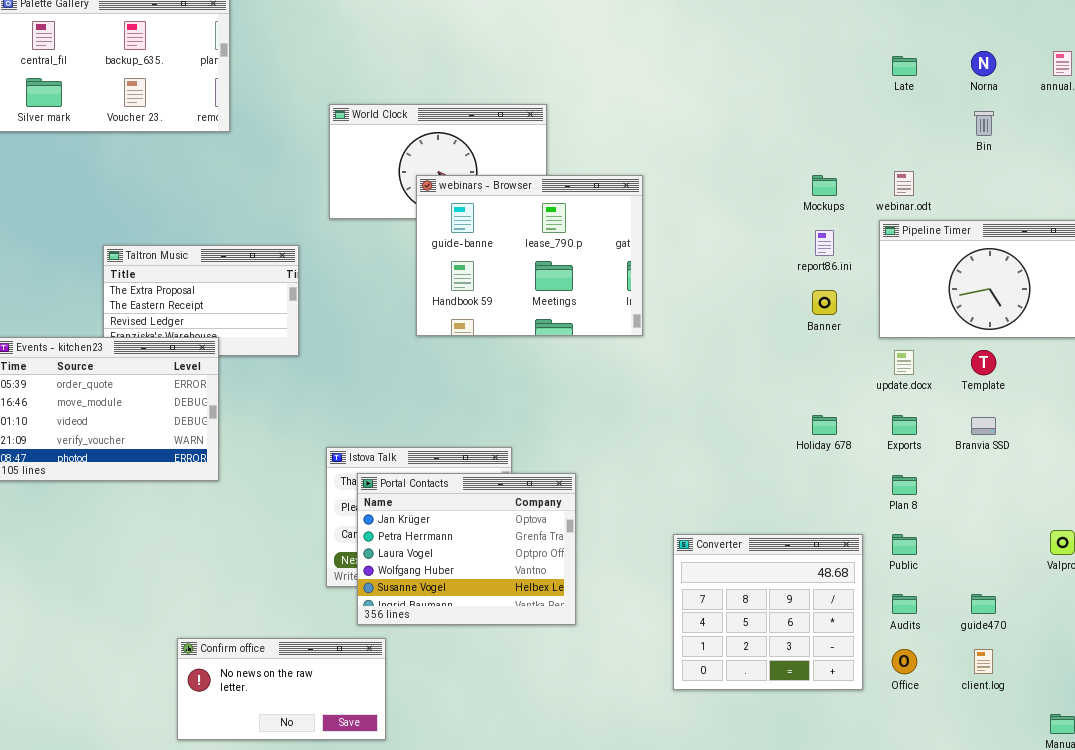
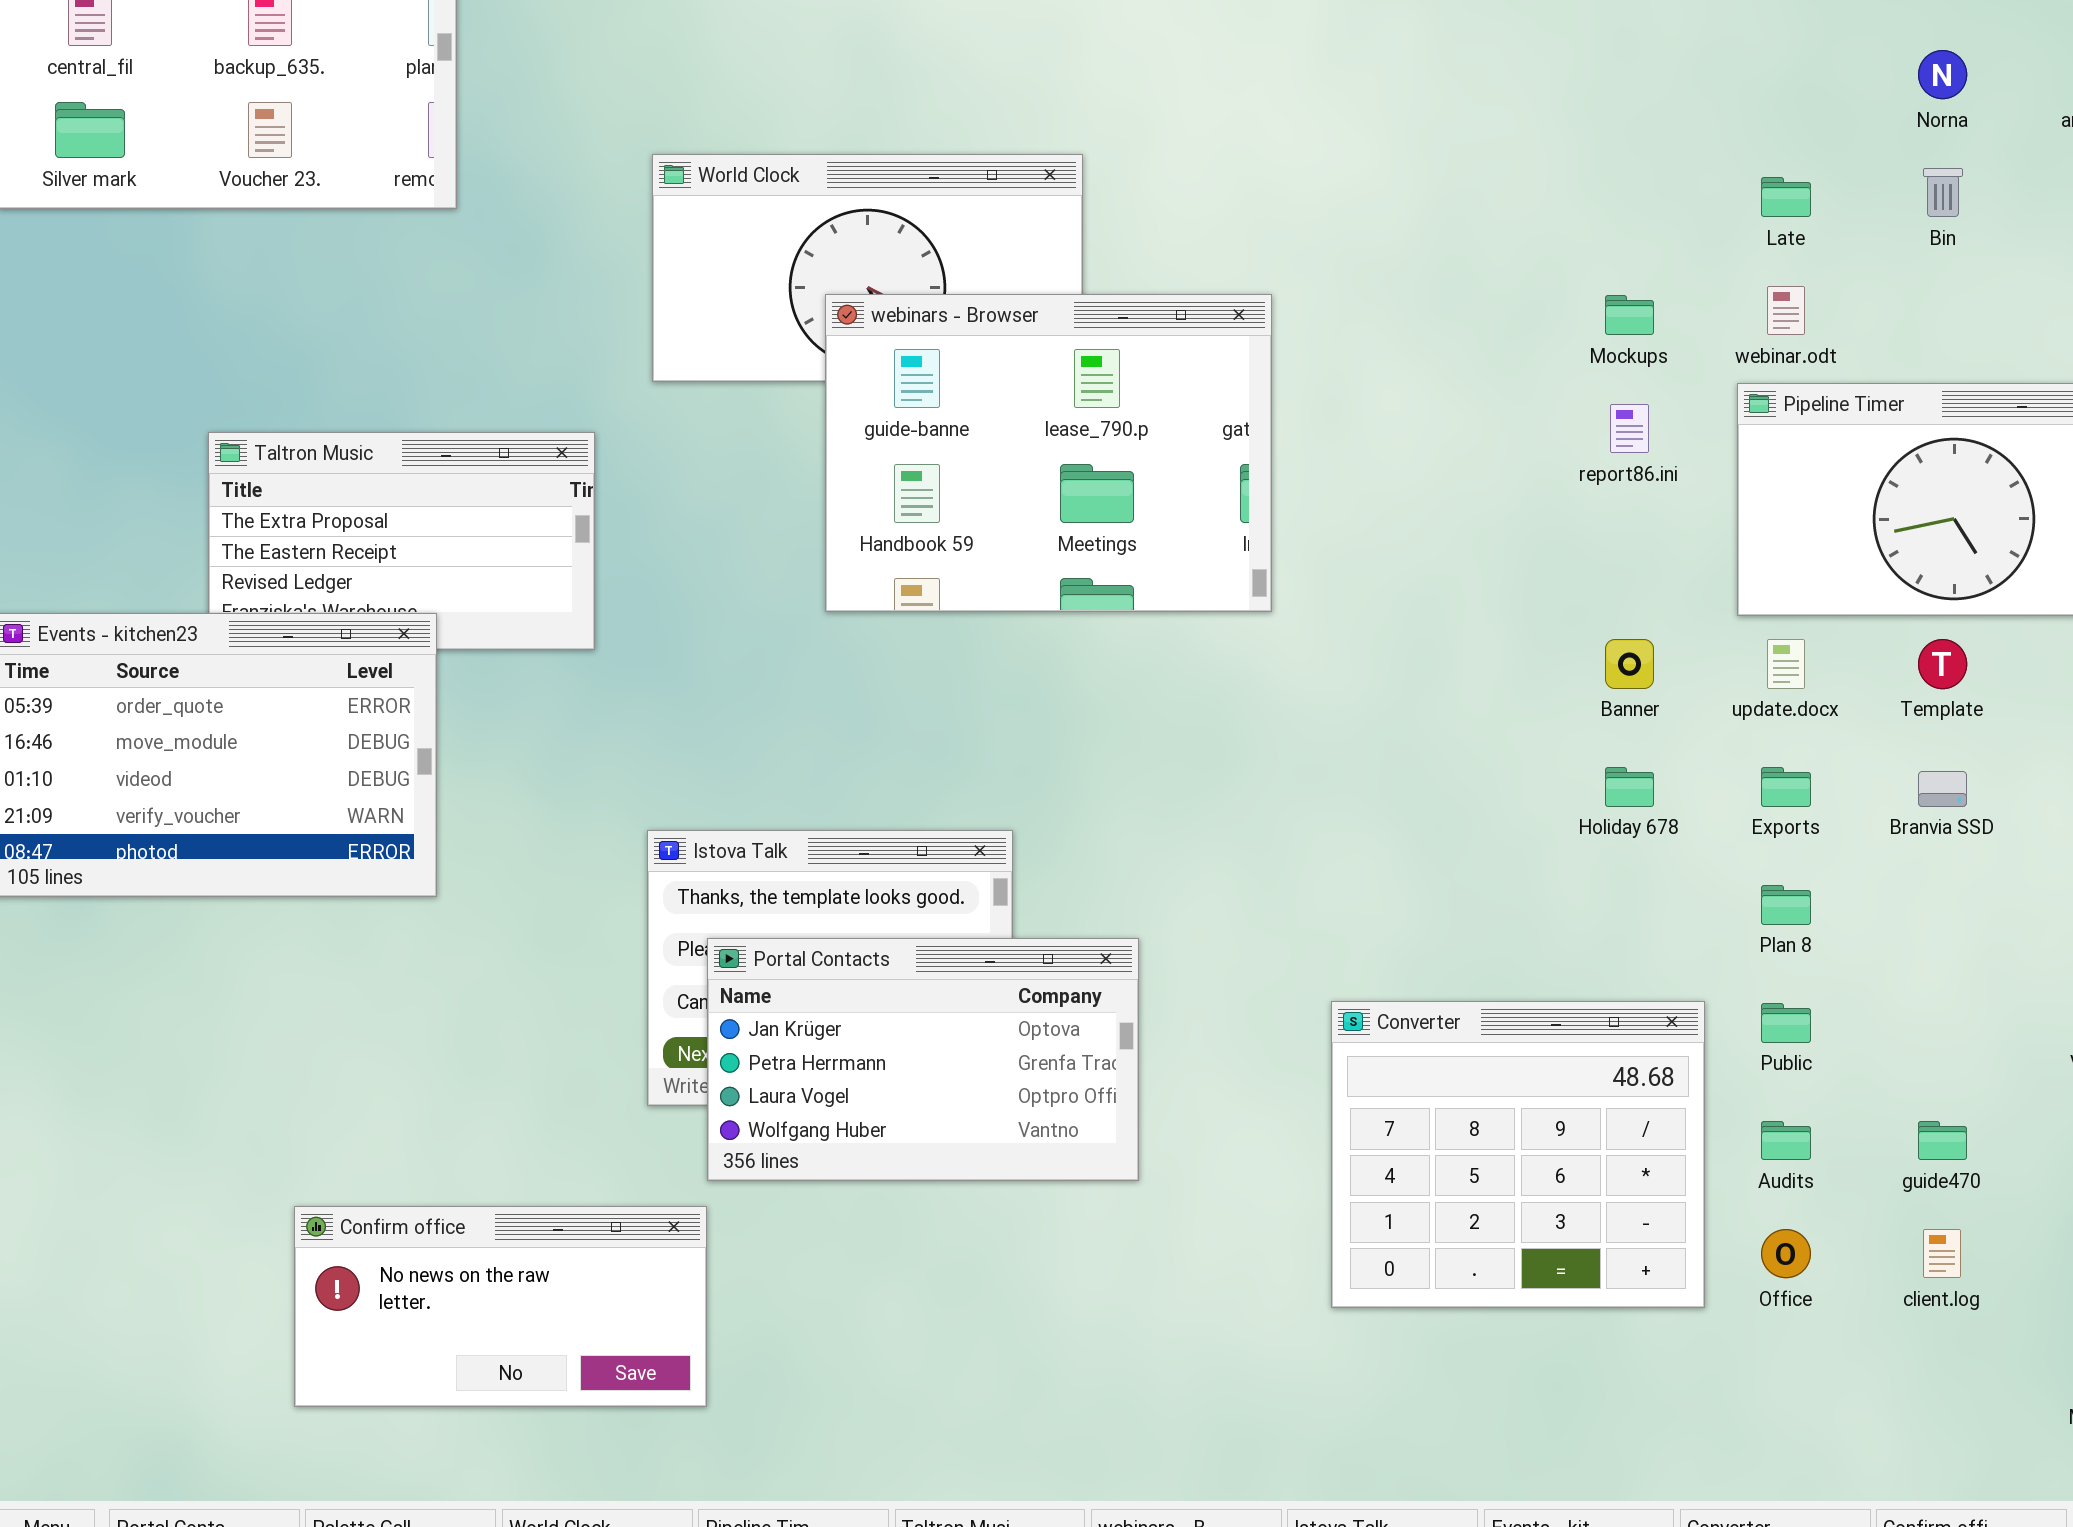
Late: [892,56,917,76] -> [1761,177,1811,217], moved
Banner: [812,290,837,315] -> [1605,639,1654,689], moved
Portal Contacts: [357,473,576,625] -> [707,938,1139,1181], resized
Confirm office: [177,638,386,740] -> [294,1206,707,1407], moved

